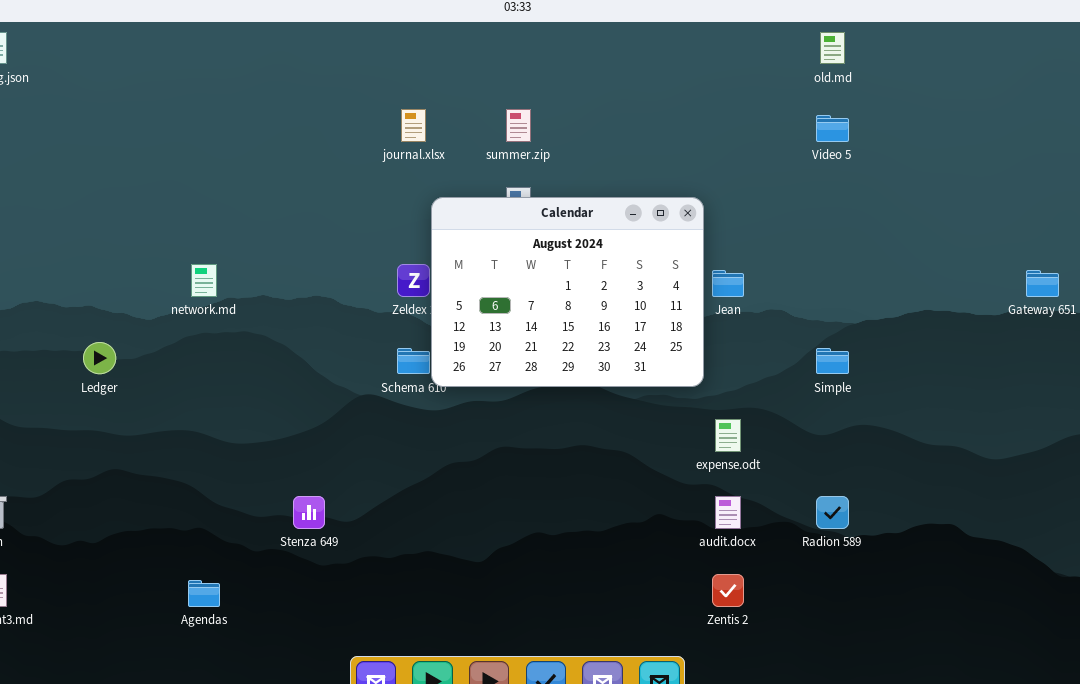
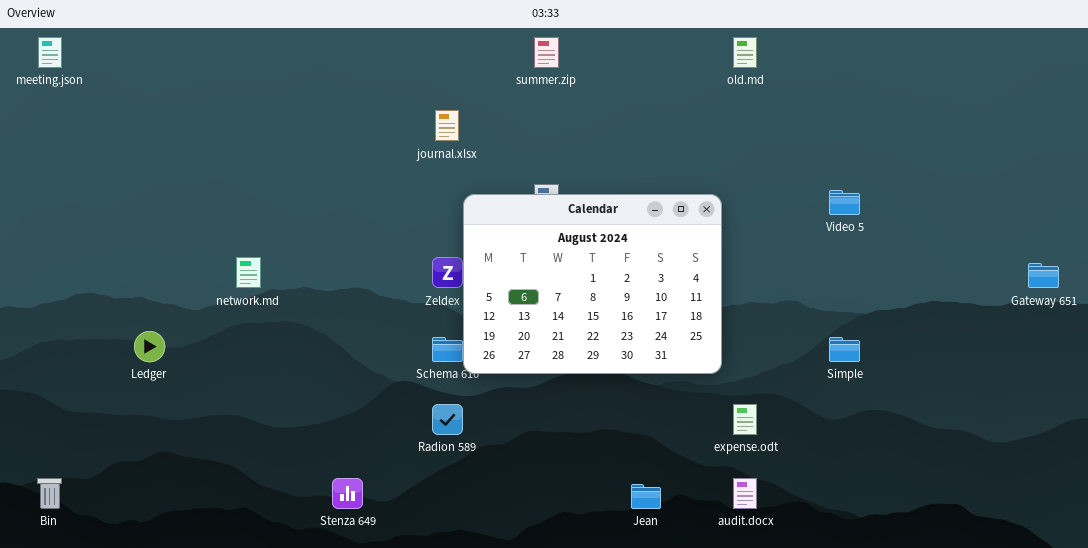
old.md: [820,32,845,64] -> [733,37,757,68], moved
summer.zip: [506,109,531,142] -> [534,37,559,68], moved
Video 5: [816,115,849,142] -> [829,190,860,215], moved
Jean: [712,270,744,297] -> [631,484,661,509], moved
Radion 589: [816,496,849,529] -> [432,404,463,435], moved

